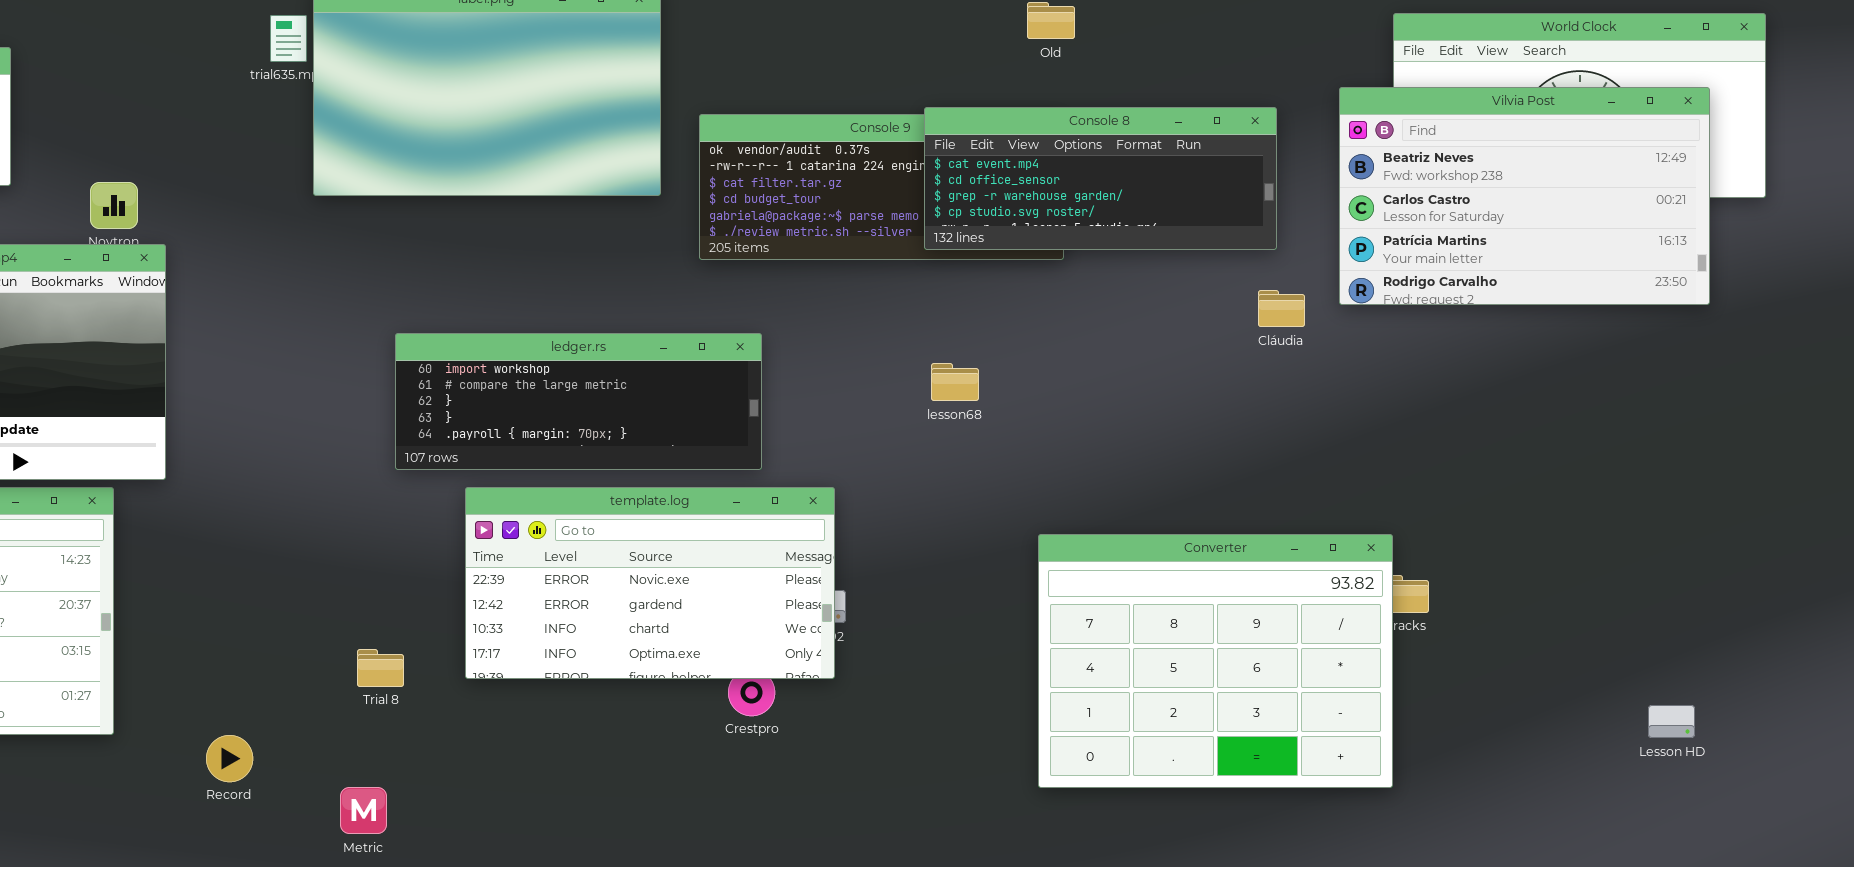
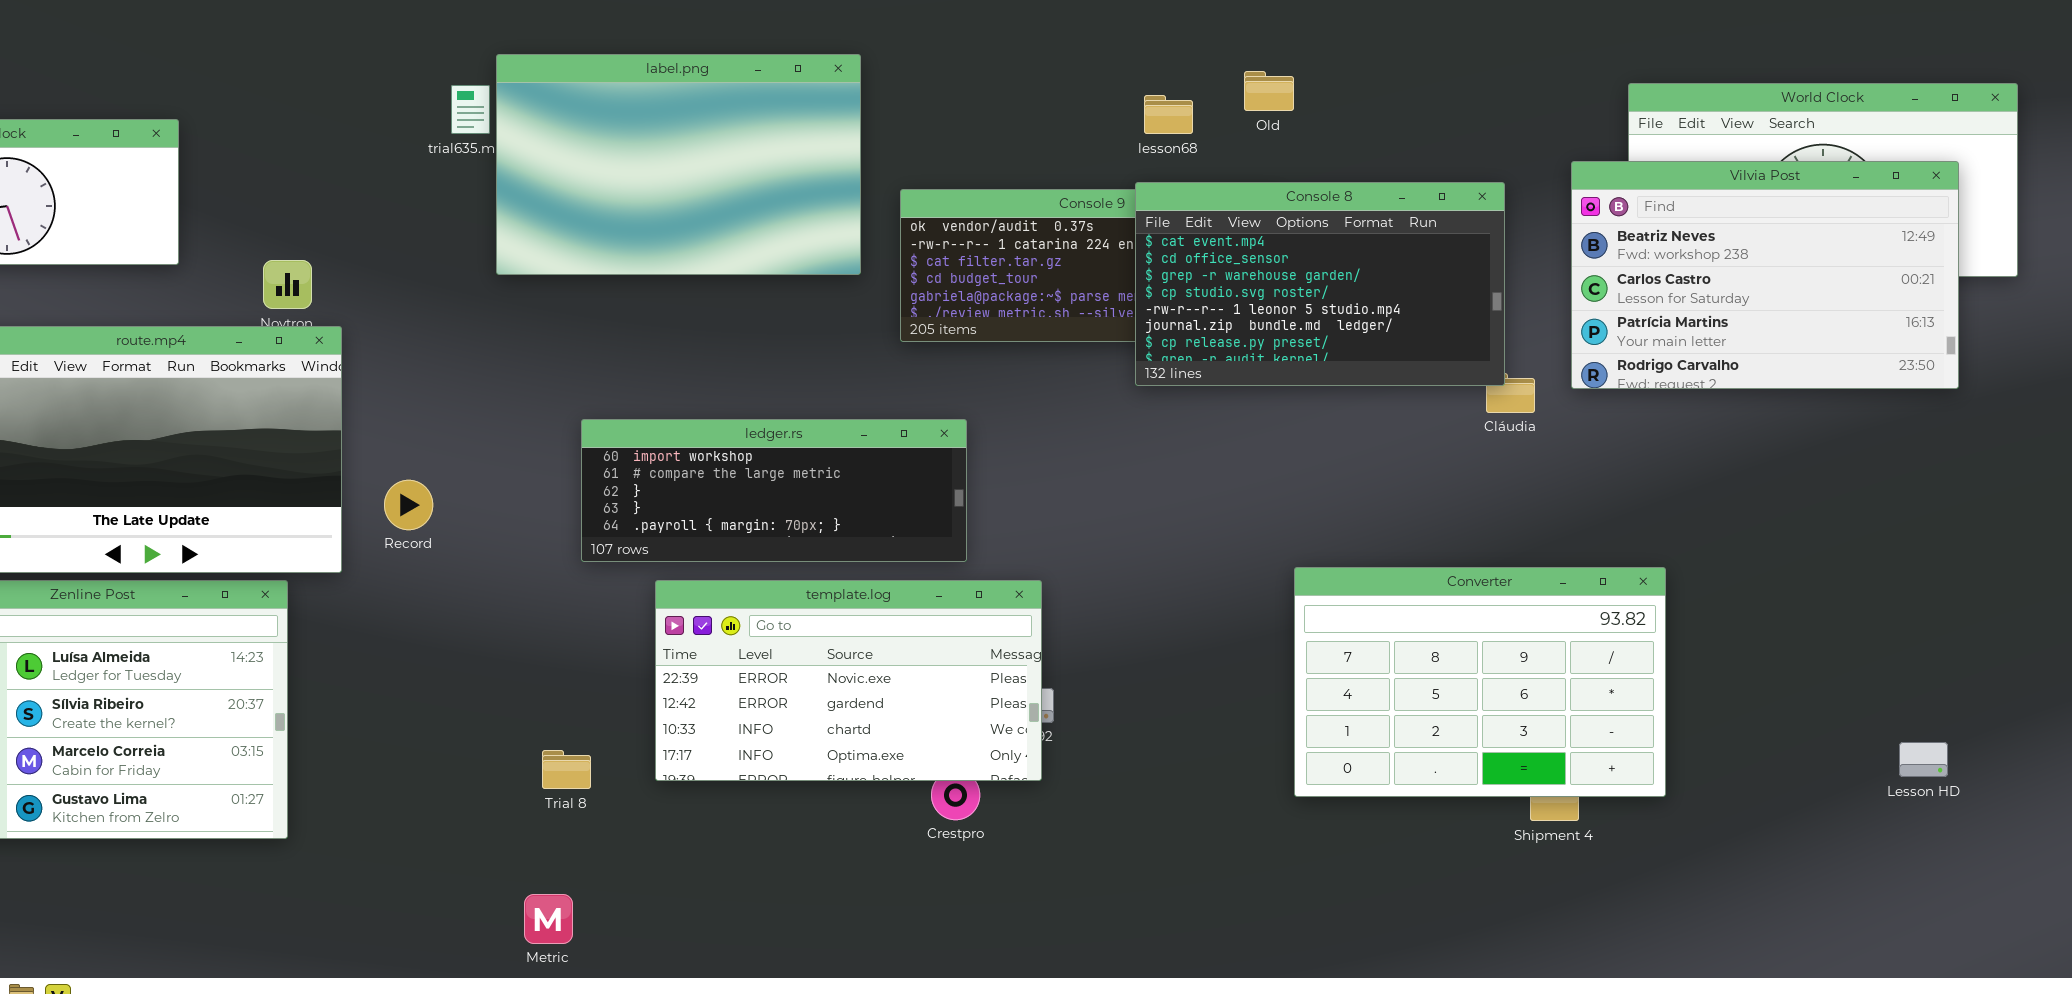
Console 8: [924,107,1277,250] -> [1135,182,1505,386], resized
lesson68: [931,363,979,401] -> [1144,95,1193,134], moved
Converter: [1038,534,1393,788] -> [1294,567,1666,797], moved, resized
Lesson HD: [1648,705,1695,738] -> [1899,742,1948,777], moved
Record: [206,735,253,782] -> [384,480,433,530], moved

